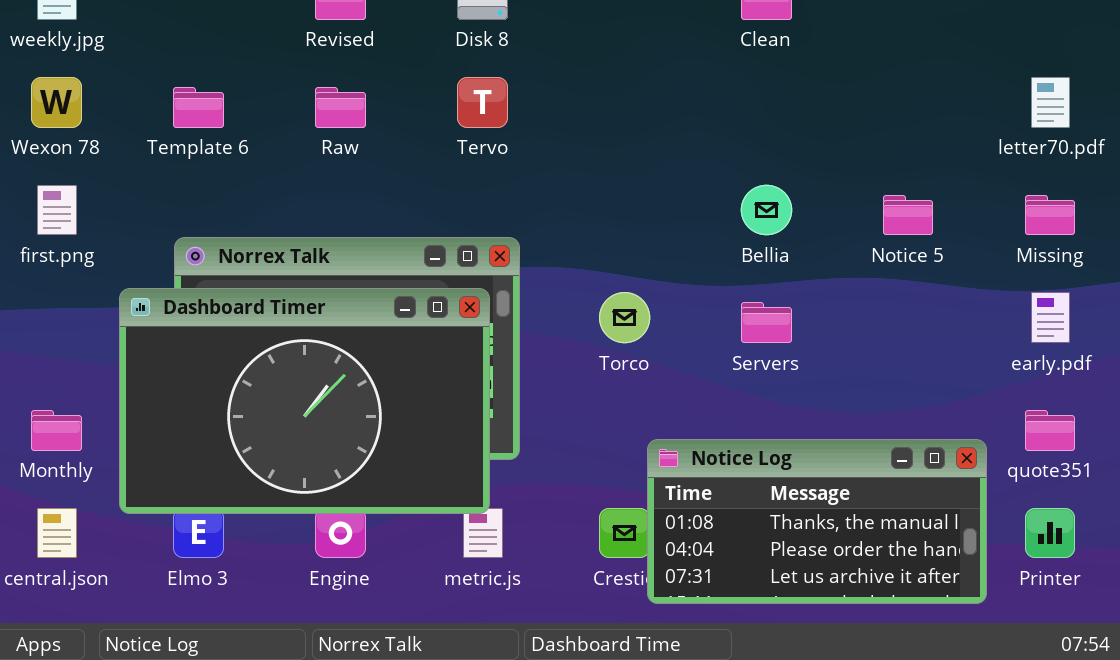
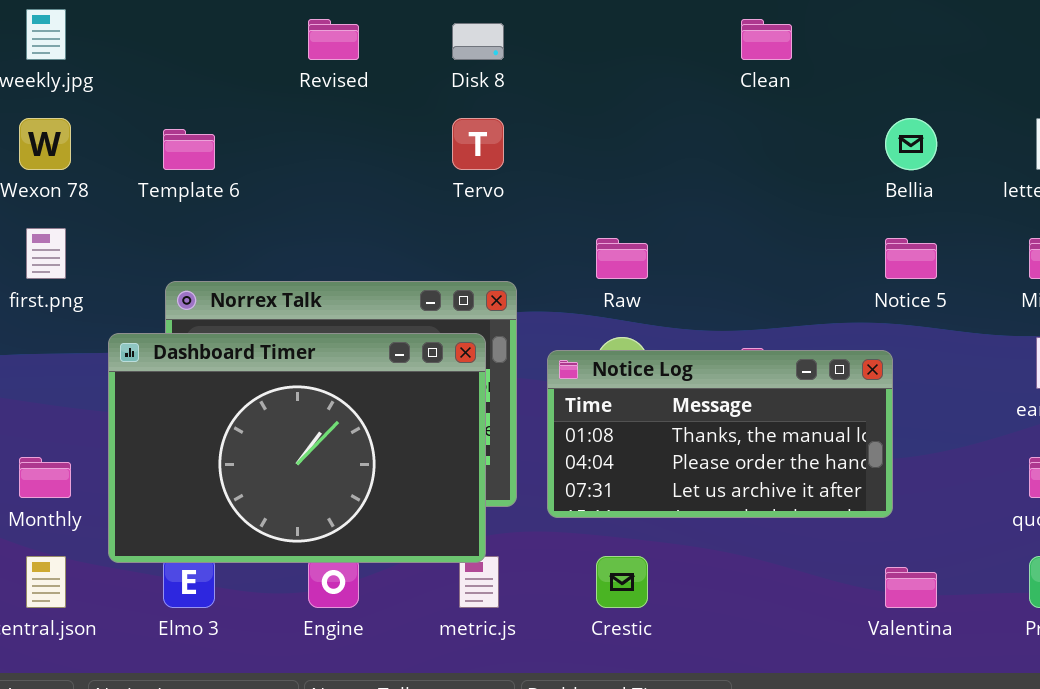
Raw: [315,87,366,128] -> [596,238,648,279], moved
Bellia: [741,185,792,235] -> [885,118,937,170], moved
Notice Log: [647,439,987,604] -> [547,350,893,518], moved

